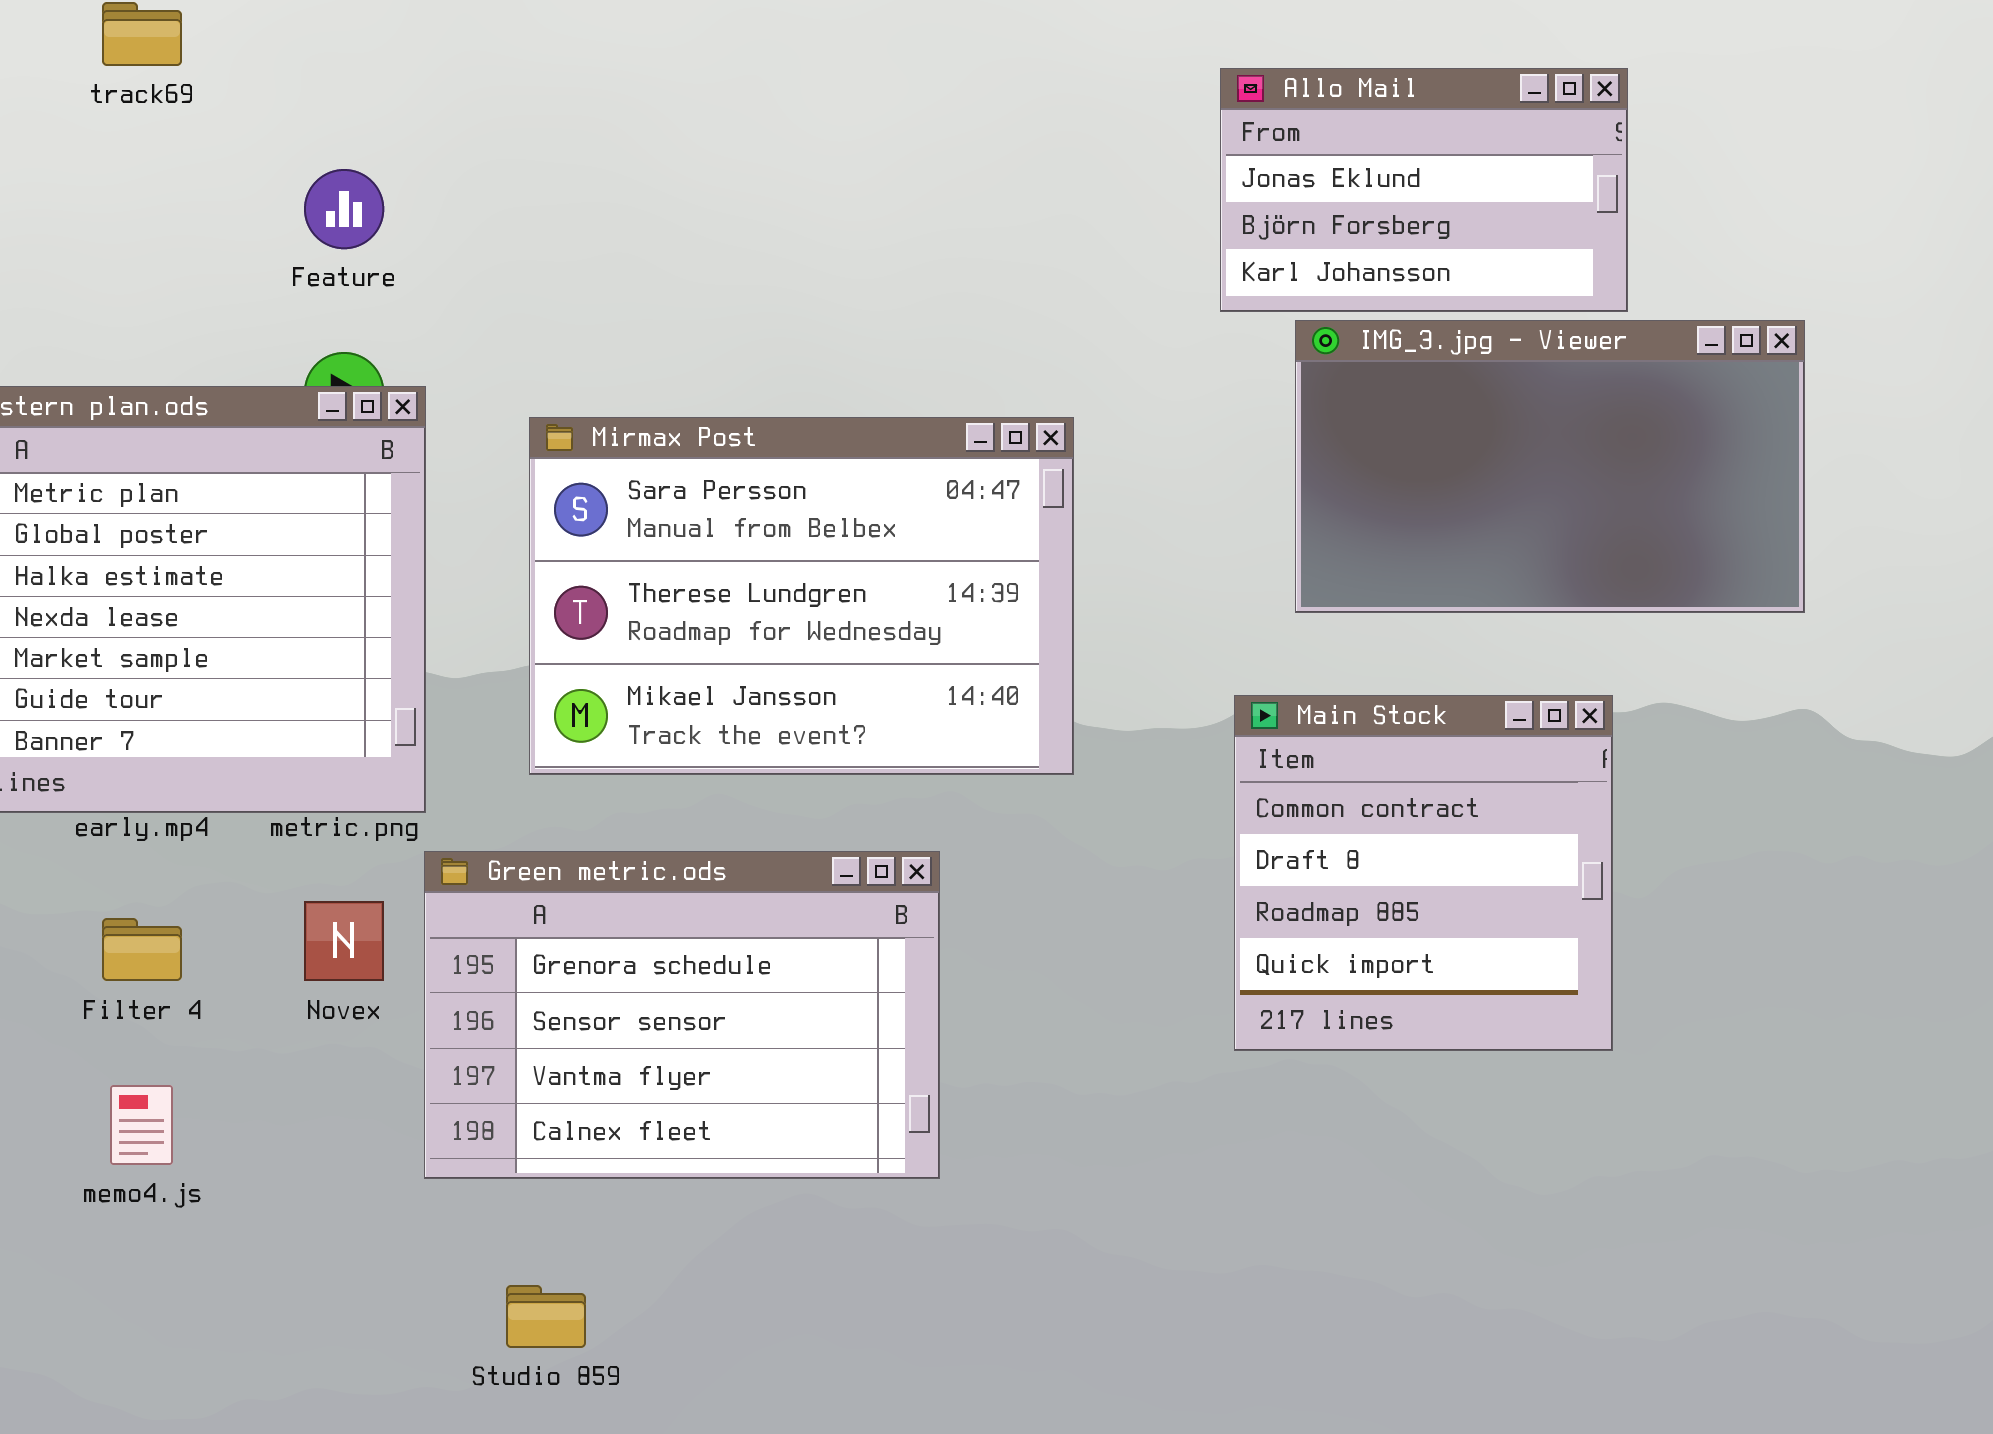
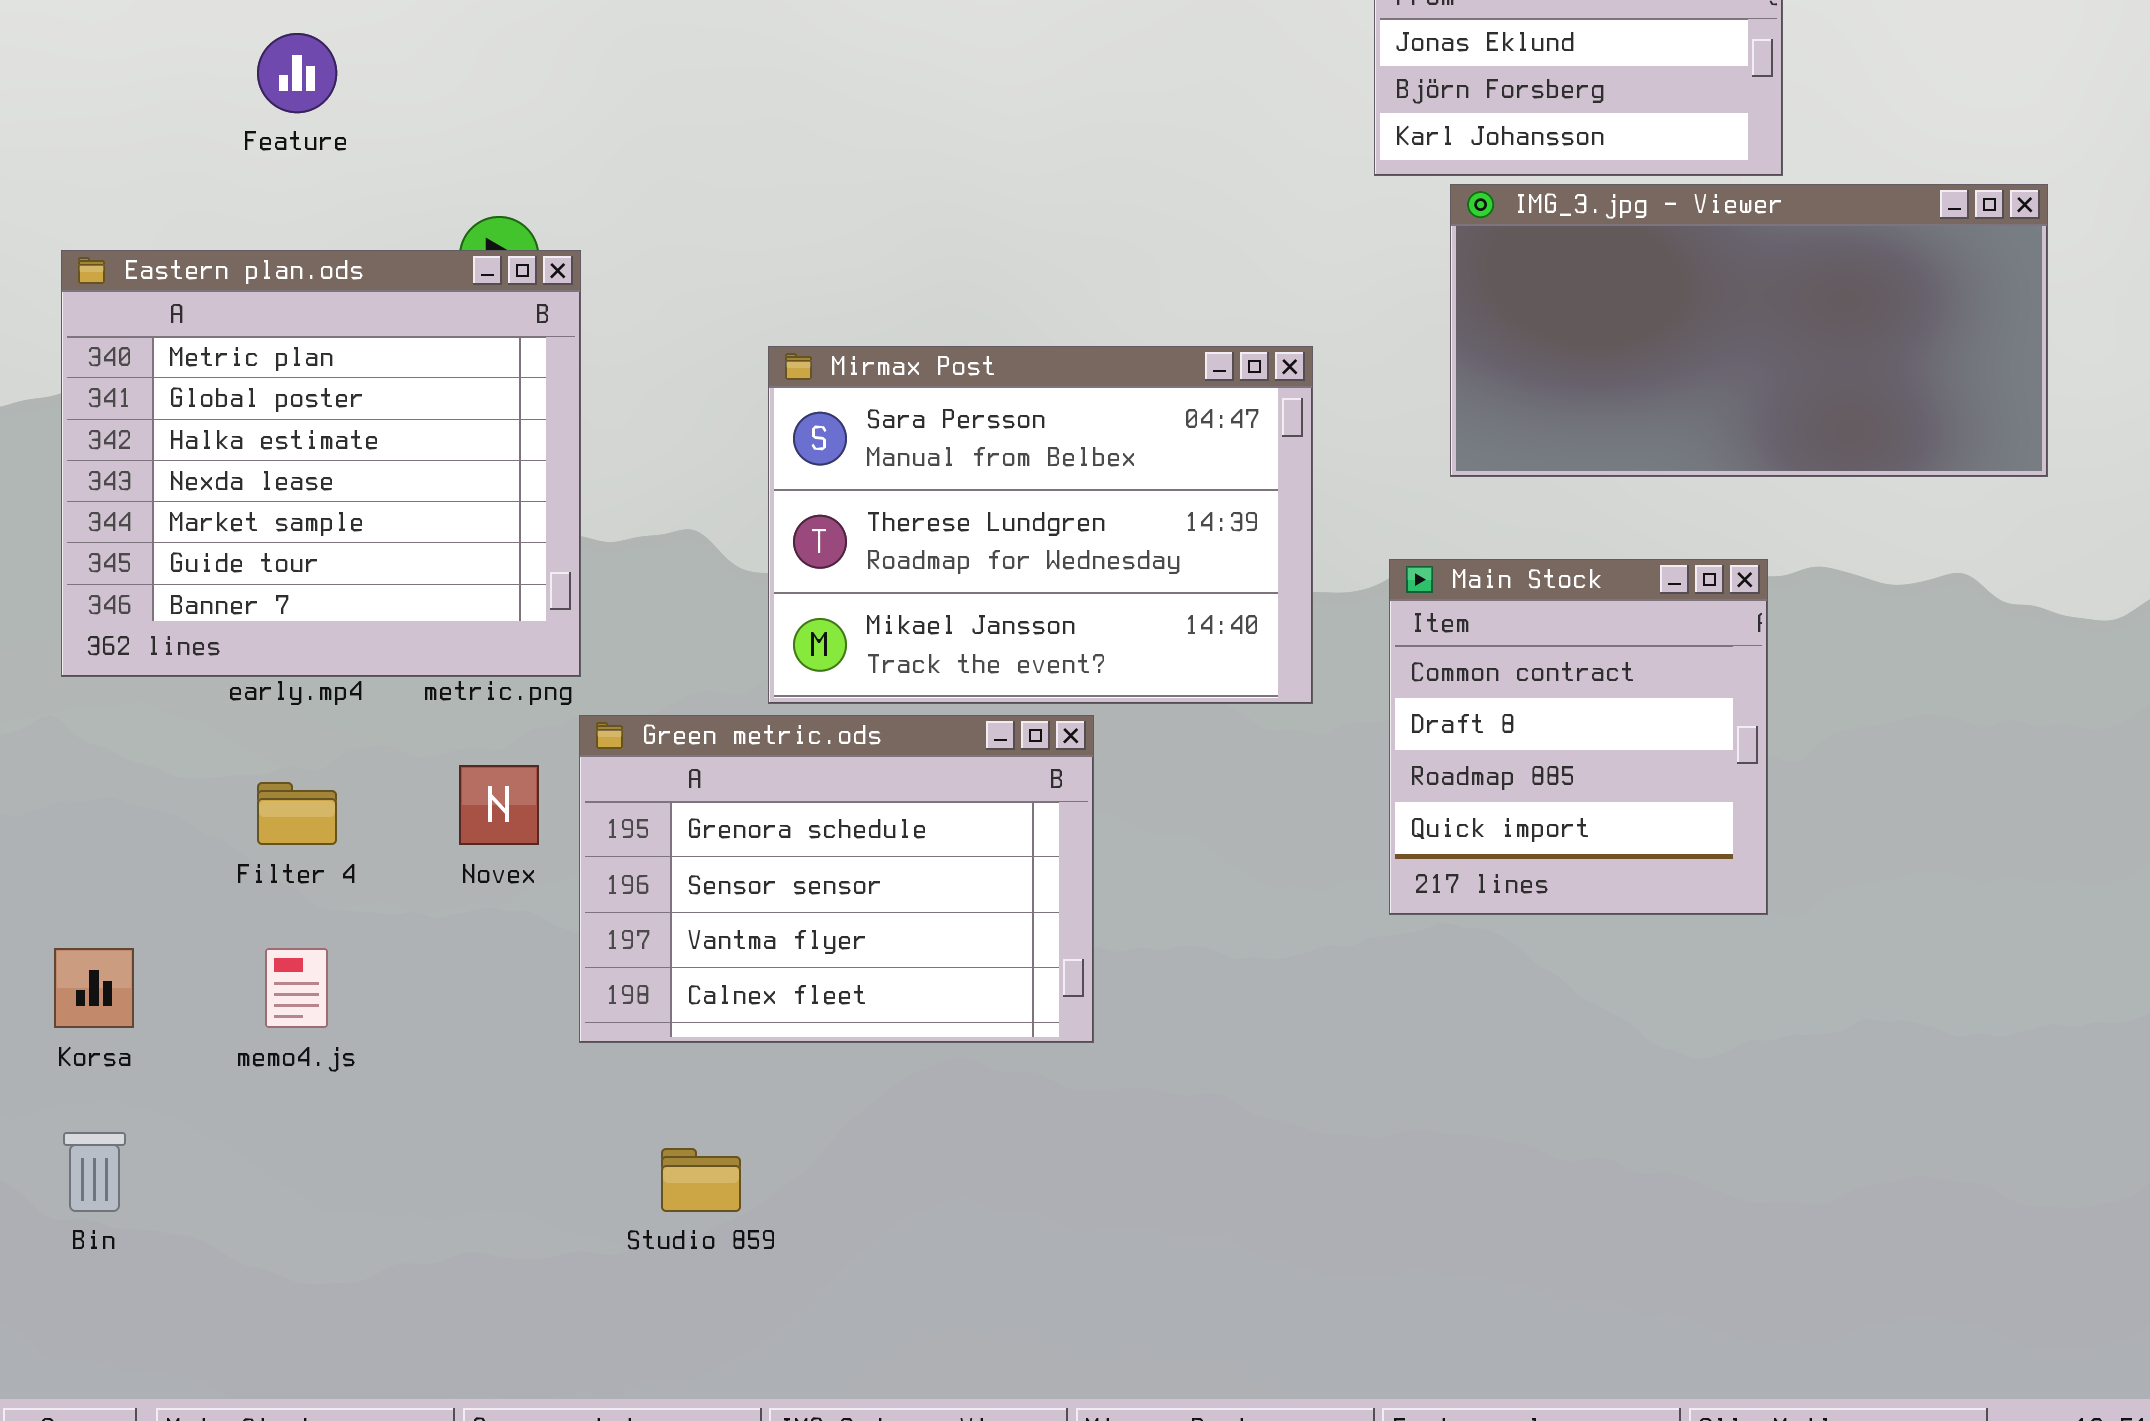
Feature: [304,169,384,249] -> [257,33,337,113], moved
IMG_3.jpg - Viewer: [1295,320,1805,613] -> [1450,184,2048,477], resized
Mirmax Post: [529,417,1074,775] -> [768,346,1313,704], moved

